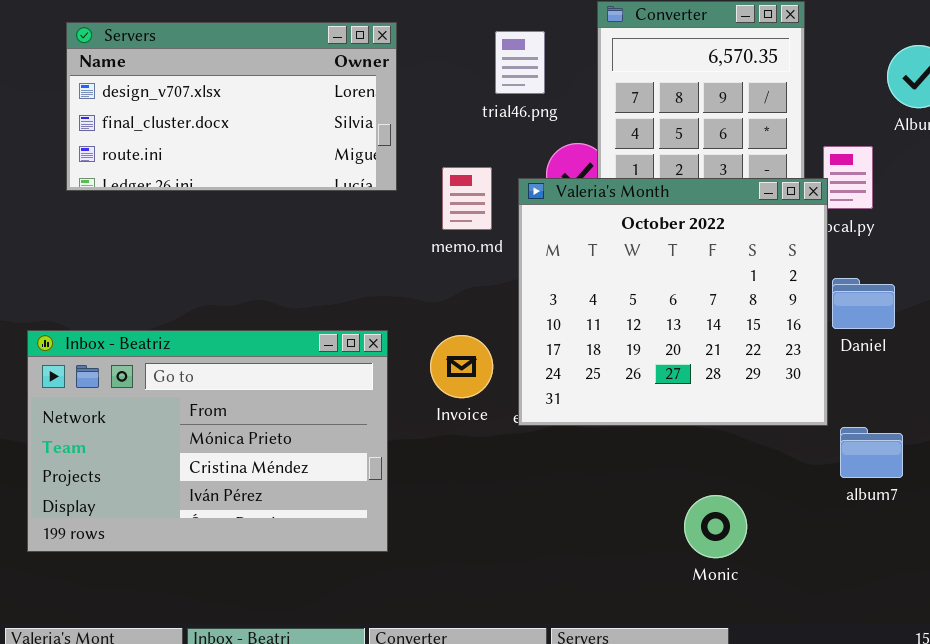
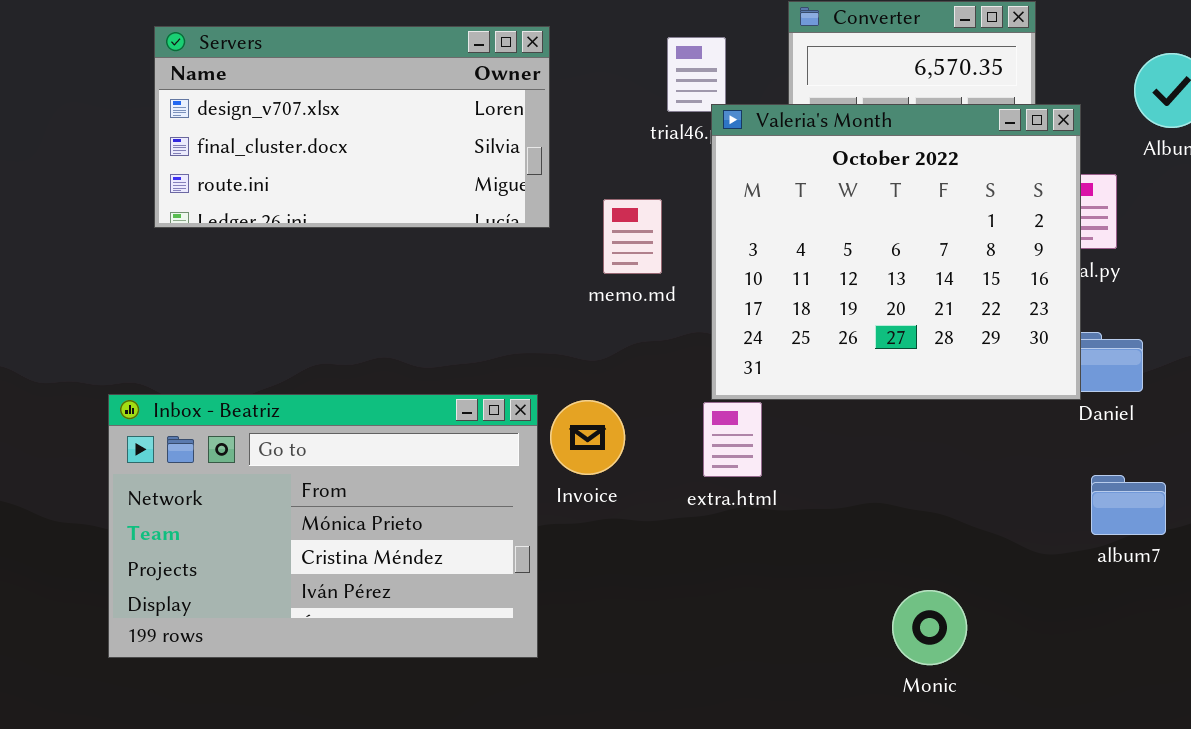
Valeria's Month: [518,178,828,426] -> [711,104,1081,400], moved
Invoice: [430,335,493,398] -> [550,400,625,475], moved
album7: [840,427,903,478] -> [1091,475,1166,535], moved

